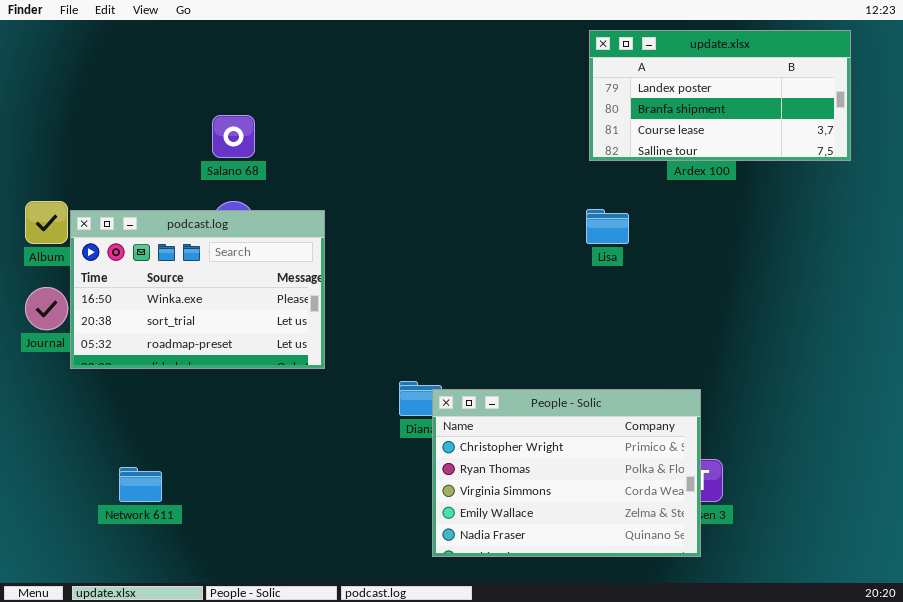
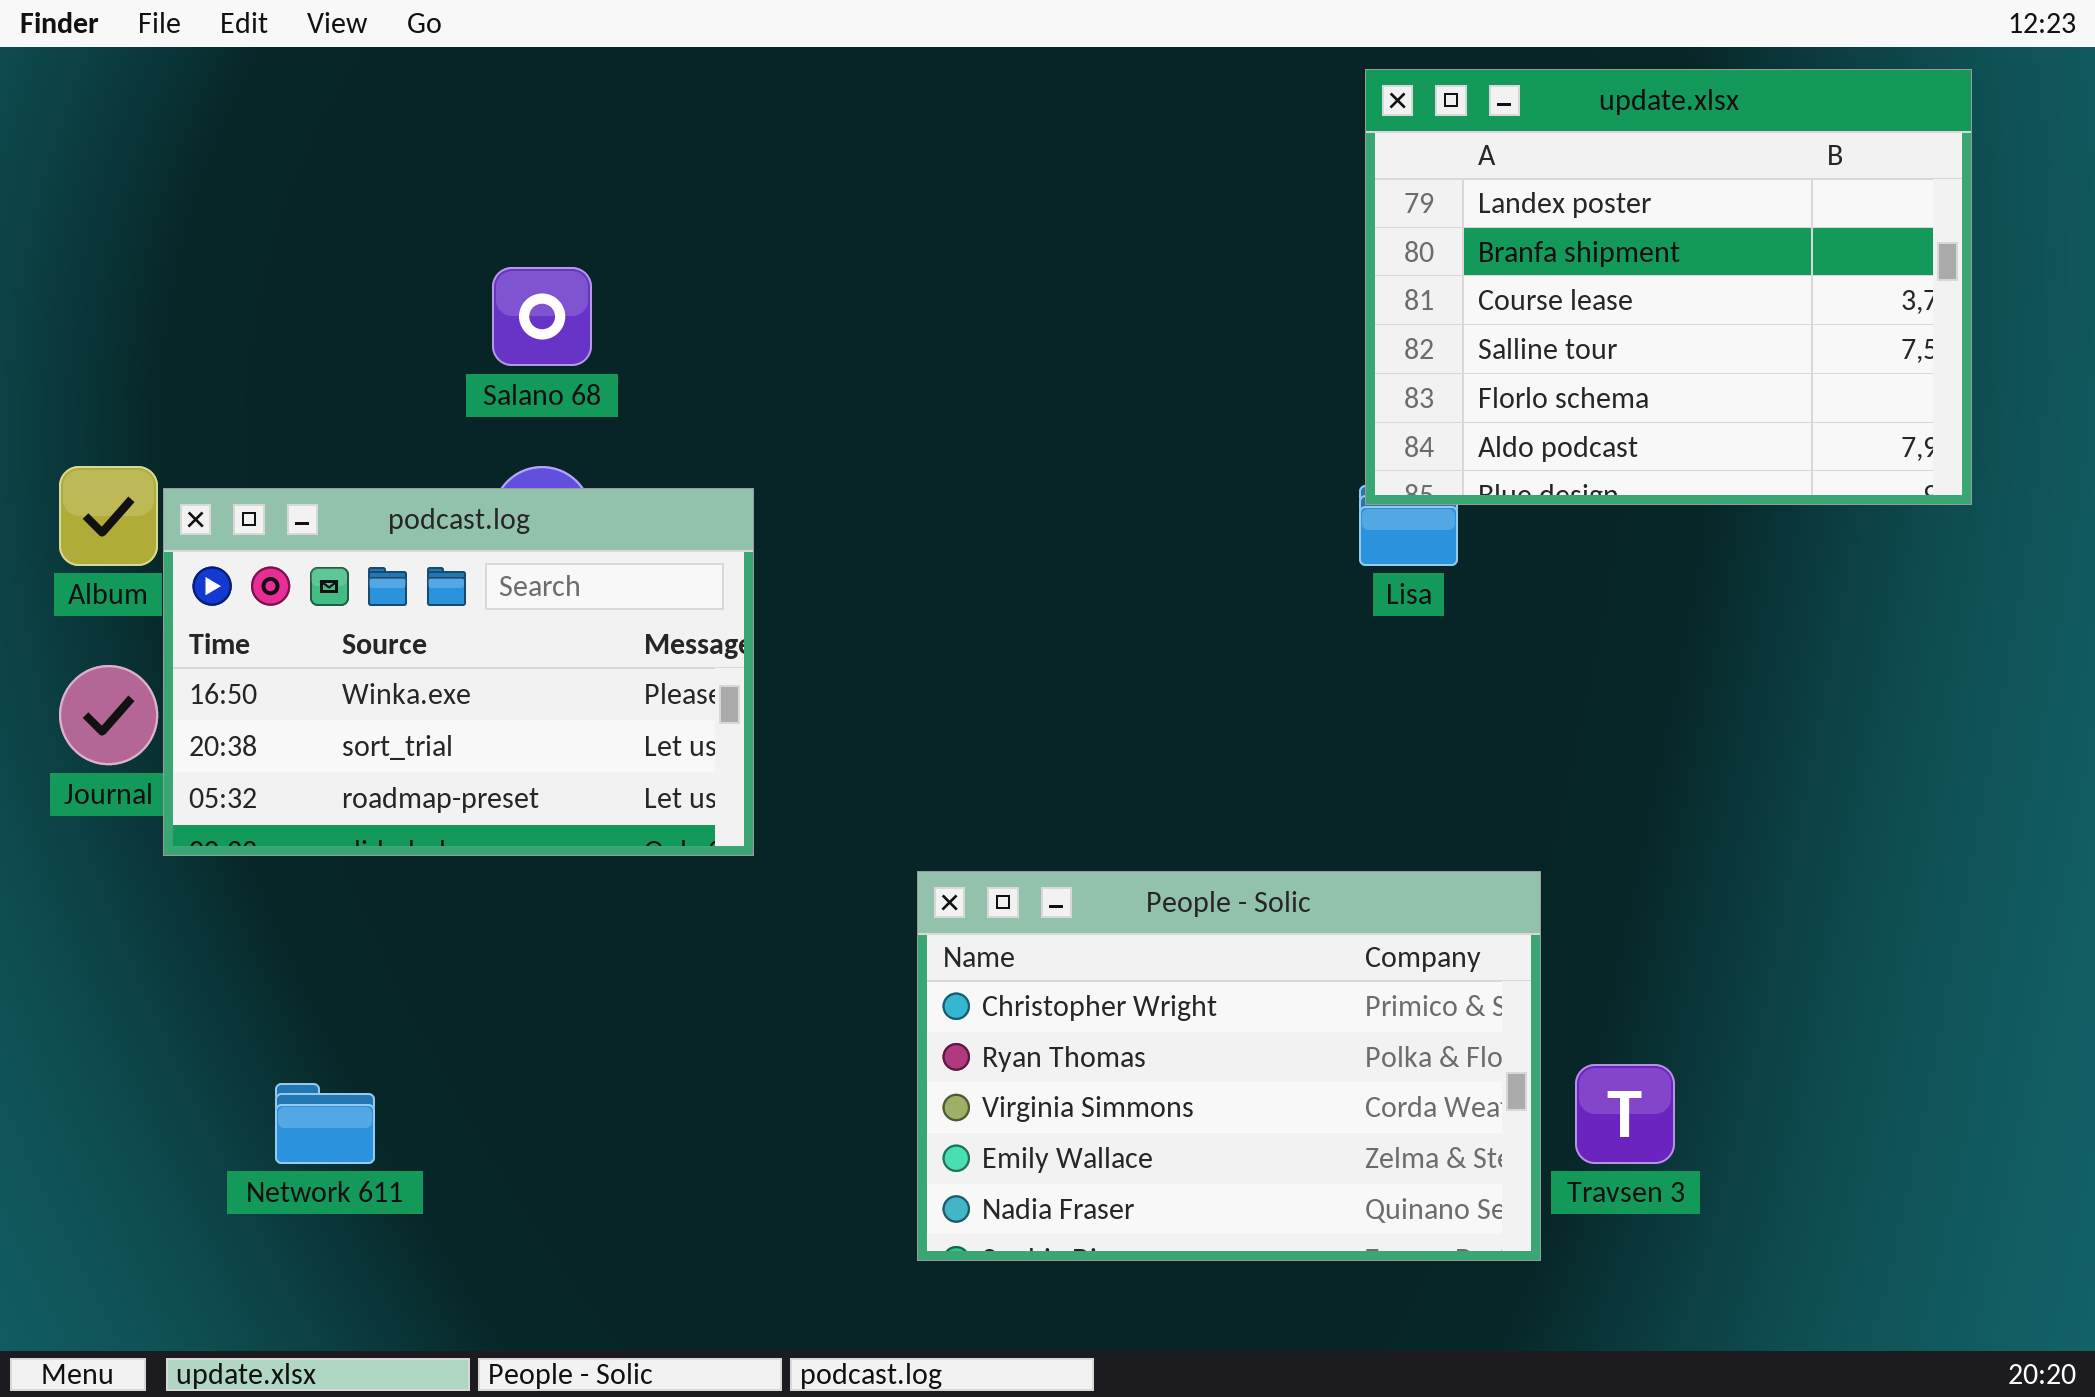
update.xlsx: [589,30,851,161] -> [1365,69,1972,505], resized
People - Solic: [432,389,701,557] -> [917,871,1541,1261], moved

